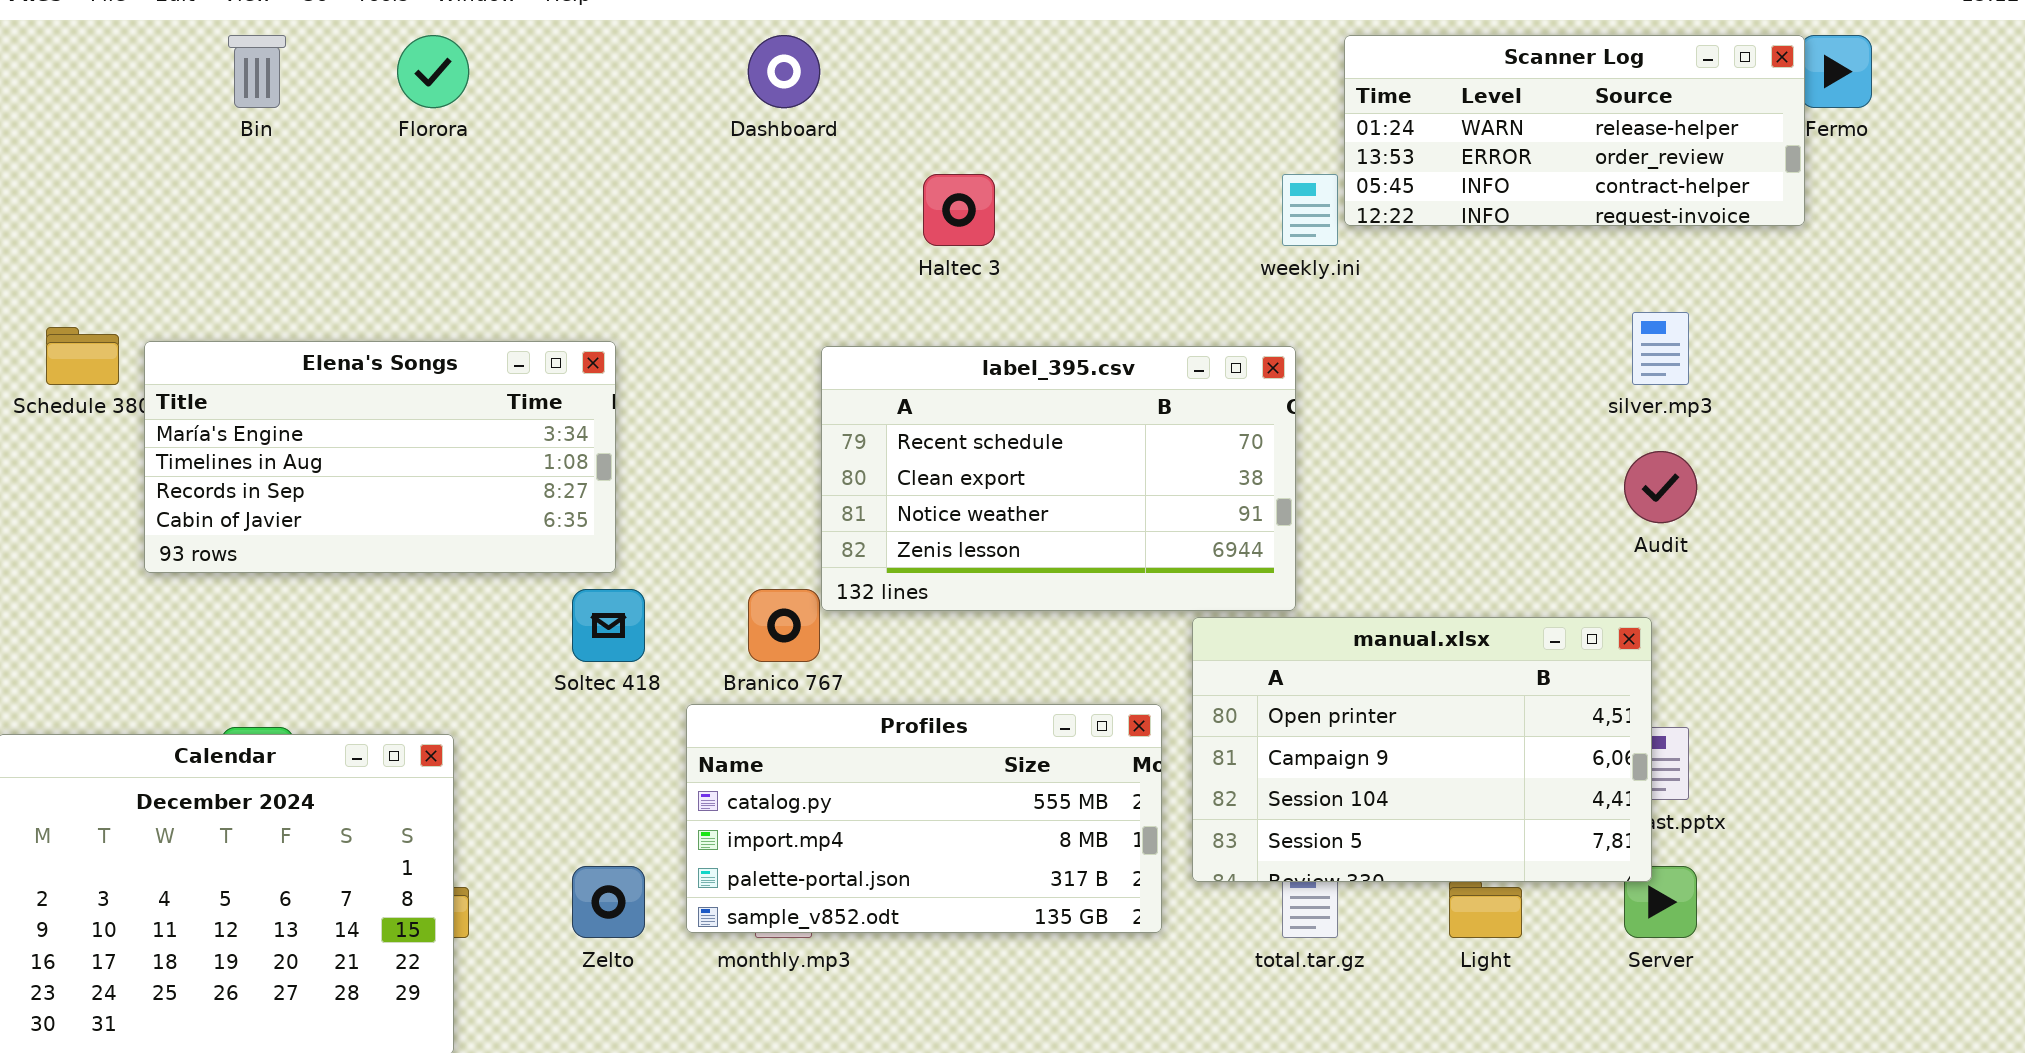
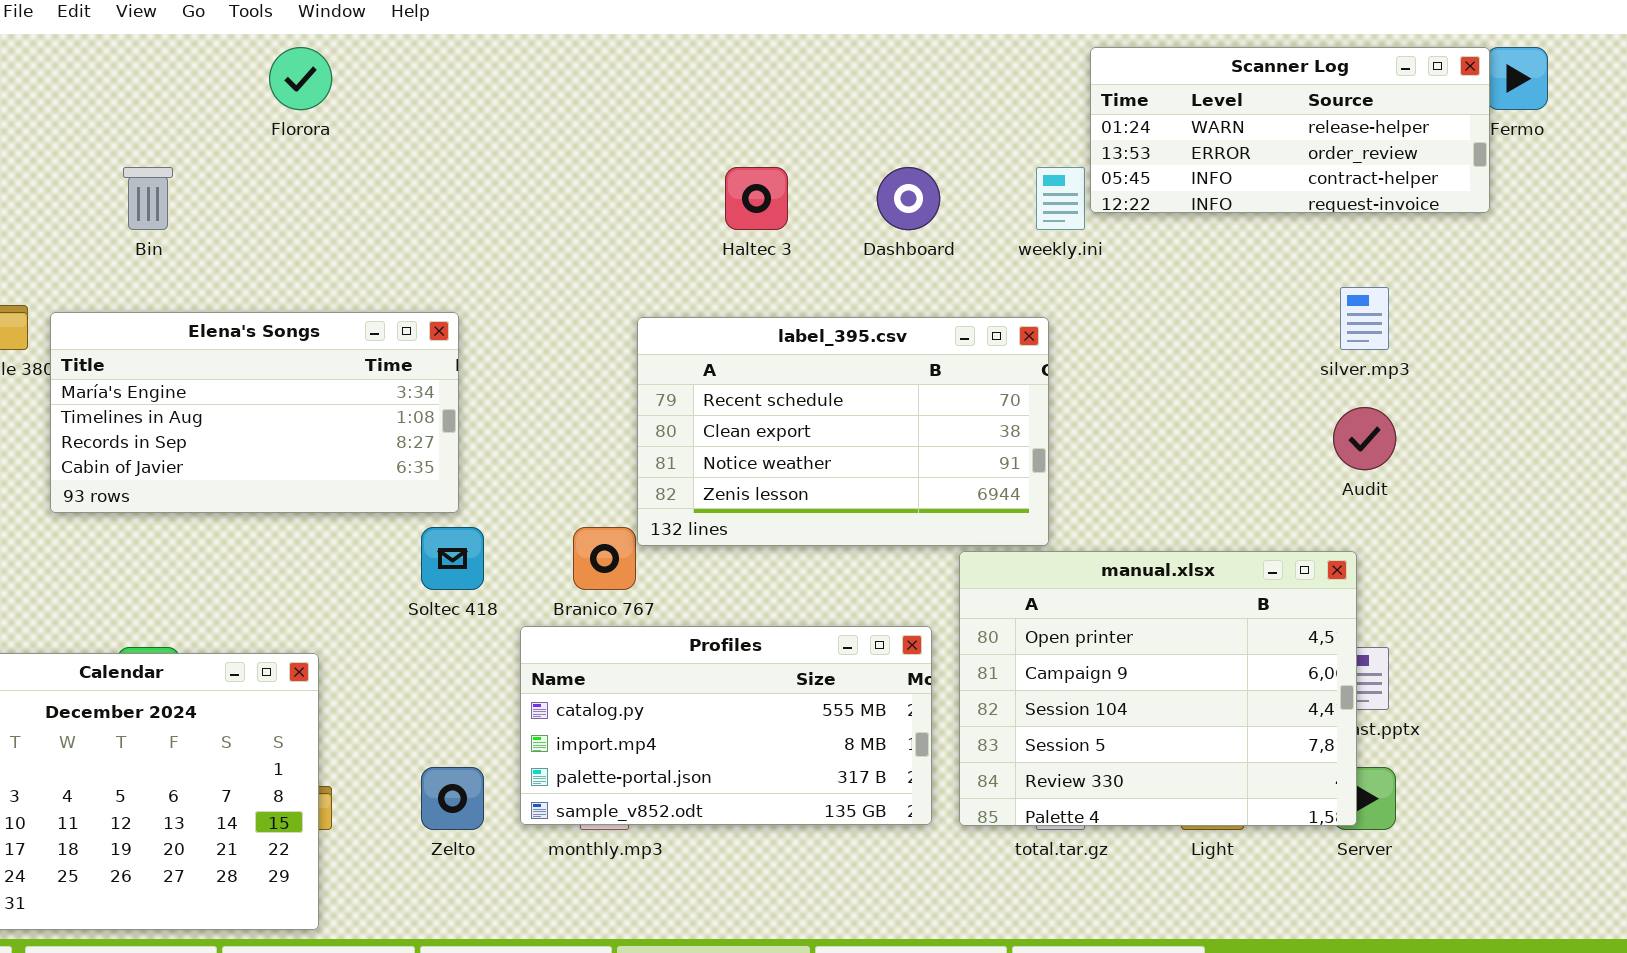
Bin: [228,35,286,108] -> [123,167,173,230], moved
Dashboard: [748,35,820,108] -> [877,167,940,230], moved
manual.xlsx: [1192,617,1652,882] -> [959,551,1357,826], resized

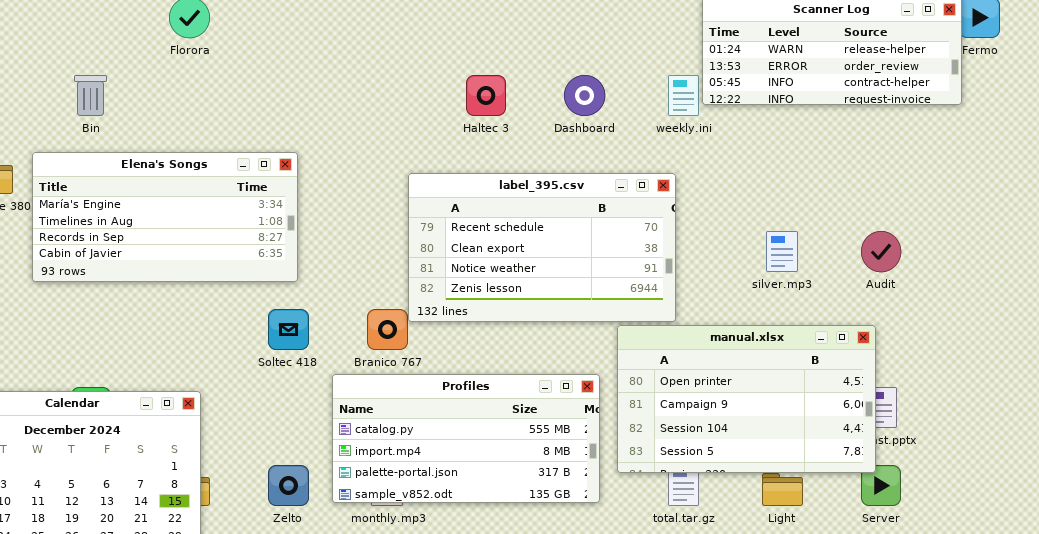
silver.mp3: [1340,287,1389,350] -> [766,231,798,272], moved
Elena's Songs: [50,312,459,513] -> [32,152,298,282], moved
manual.xlsx: [959,551,1357,826] -> [617,325,876,473], resized

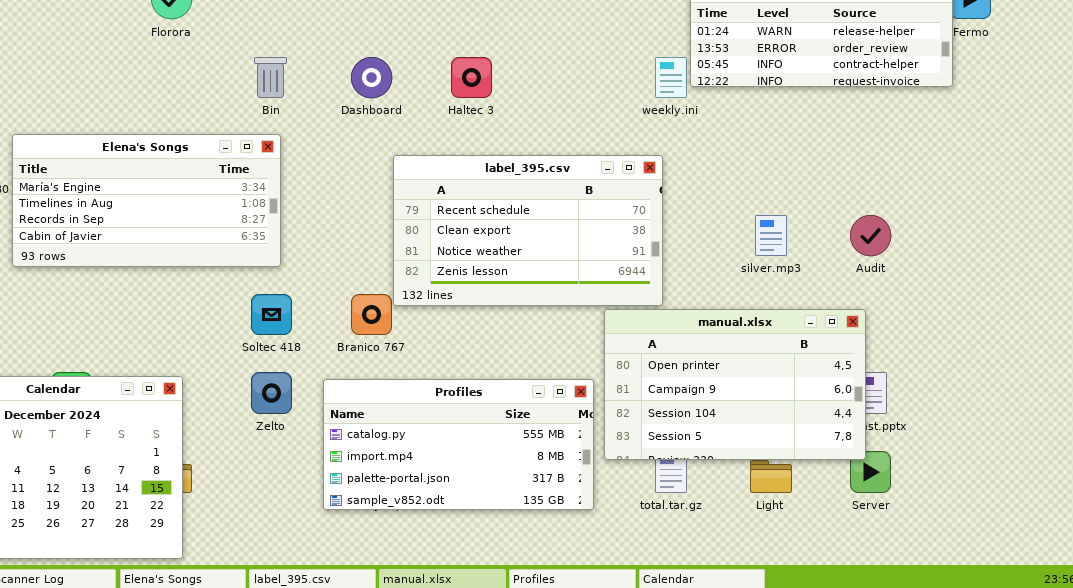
Bin: [74,75,107,116] -> [254,57,287,98], moved
Dashboard: [564,75,605,116] -> [351,57,392,98], moved
Profiles: [332,374,600,503] -> [323,379,594,510], moved
Zelto: [268,465,309,506] -> [251,372,292,414], moved

